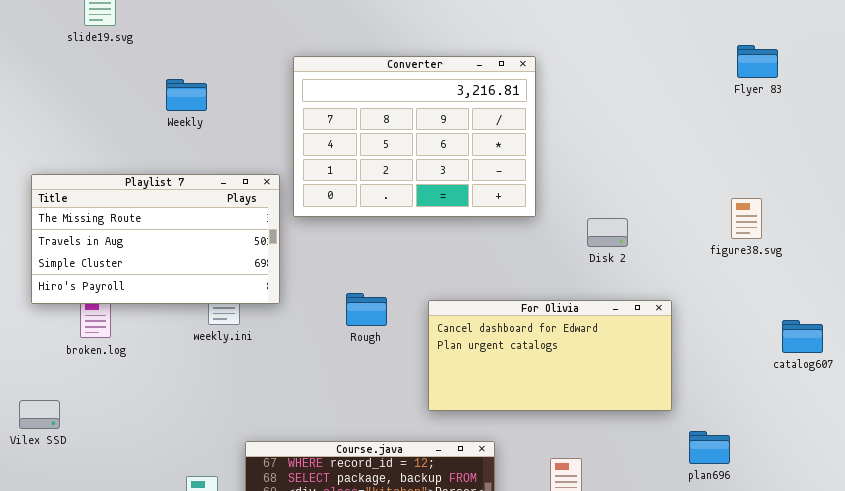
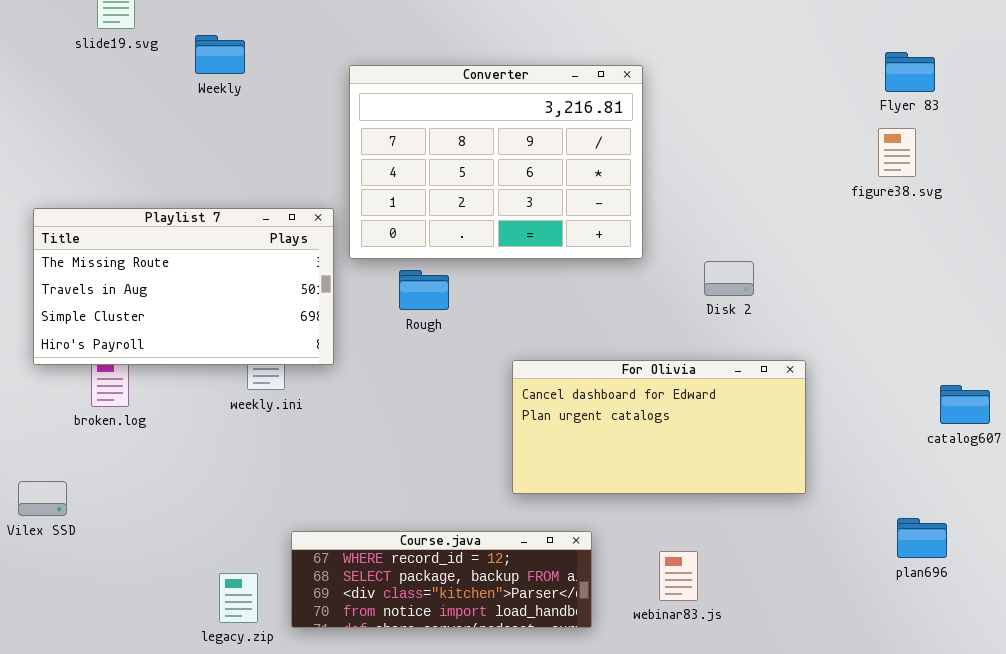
Weekly: [166,79,207,111] -> [195,35,245,74], moved
figure38.svg: [731,198,762,239] -> [878,128,916,177], moved
Rough: [346,293,387,326] -> [399,270,449,310], moved
plan696: [689,431,730,464] -> [897,518,947,558], moved

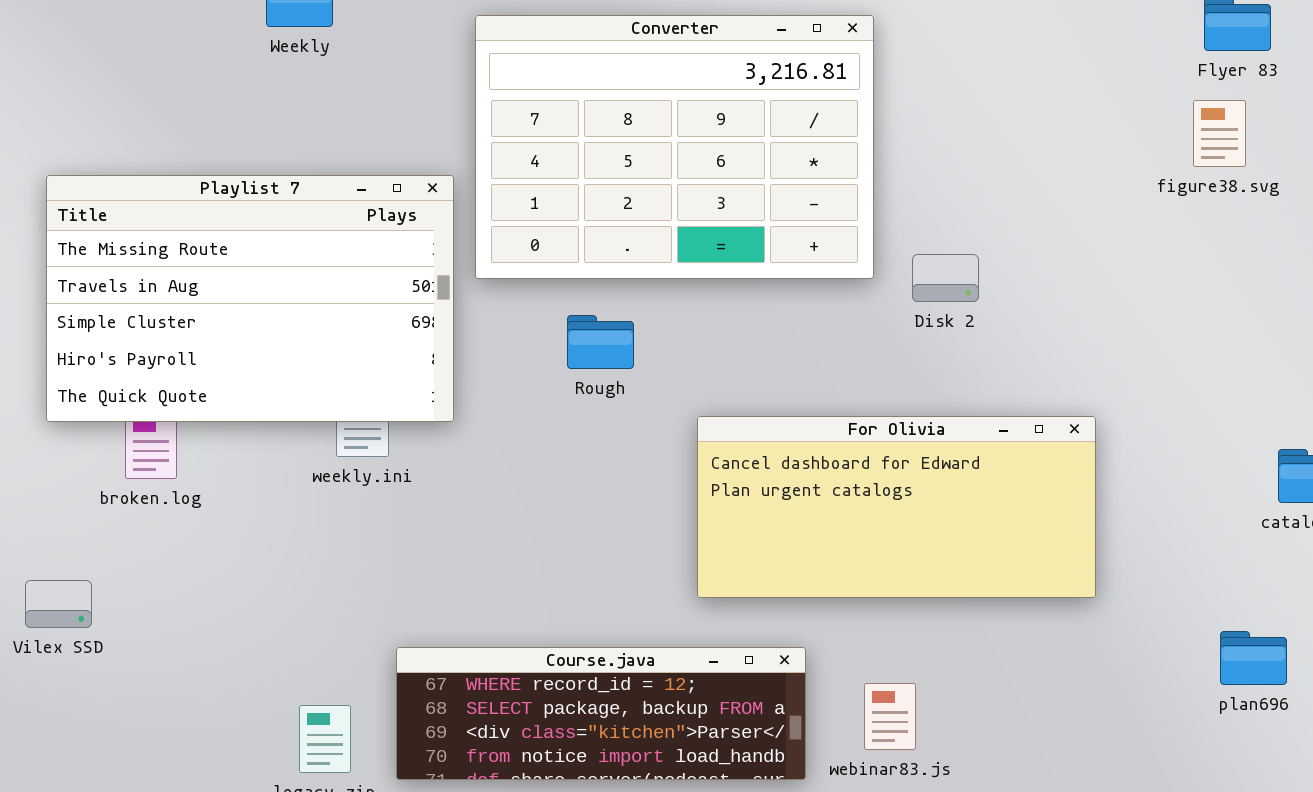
Playlist 7: [33,208,334,365] -> [46,175,454,422], resized
Disk 2: [704,261,754,296] -> [912,254,979,302], moved
Rough: [399,270,449,310] -> [567,315,634,369], moved
webinar83.js: [659,551,698,601] -> [864,683,916,750], moved

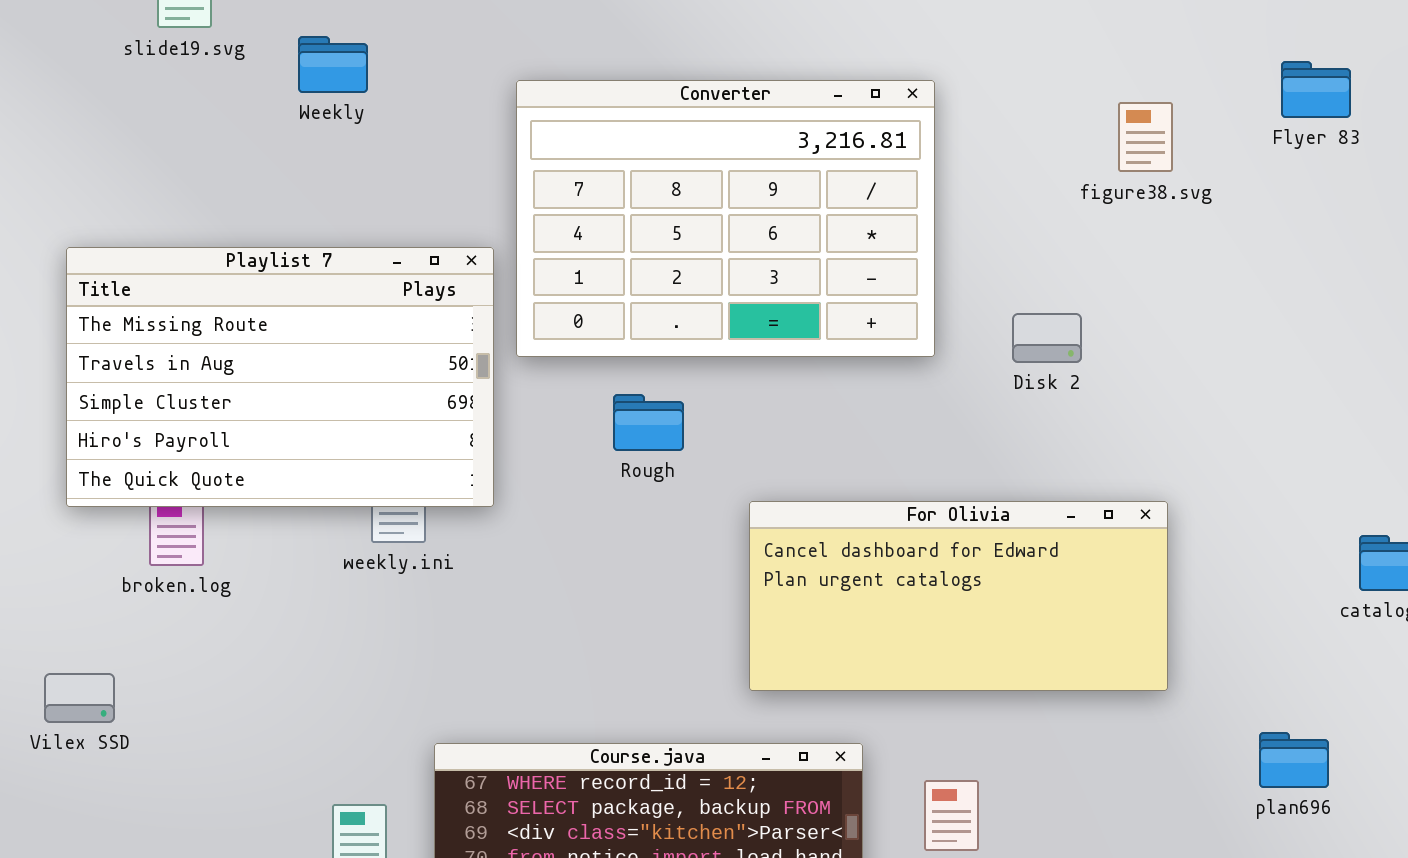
figure38.svg: [1193,100,1246,167] -> [1118,102,1173,172], moved
Disk 2: [912,254,979,302] -> [1012,313,1082,363], moved
plan696: [1220,631,1287,685] -> [1259,732,1329,788], moved

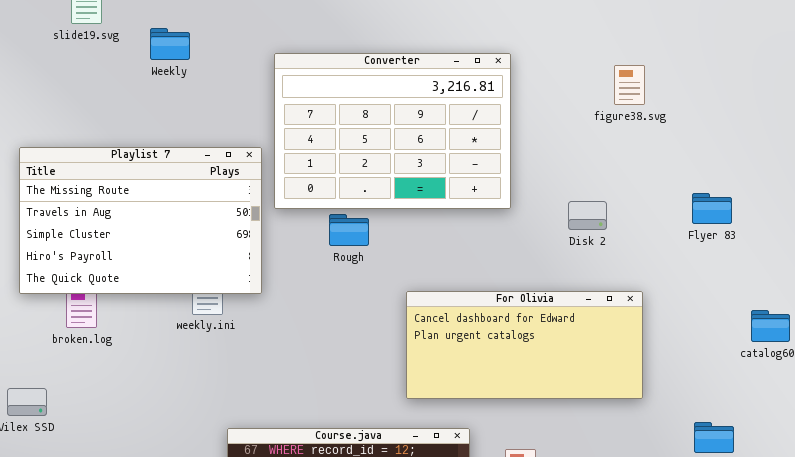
Flyer 83: [1281,61,1351,118] -> [692,193,732,224], moved
Disk 2: [1012,313,1082,363] -> [568,201,607,230], moved
Rough: [613,394,684,451] -> [329,214,369,246], moved

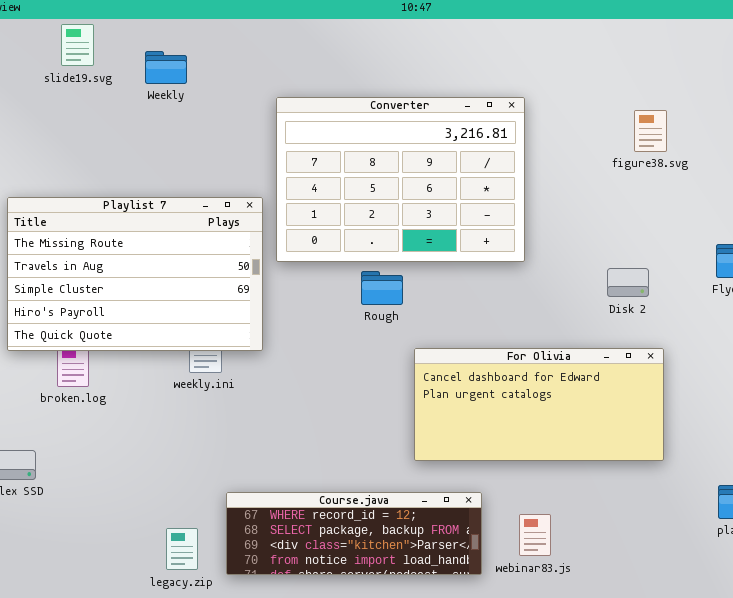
Weekly: [150,28,190,60] -> [145,51,187,84], moved
Disk 2: [568,201,607,230] -> [607,268,649,297], moved
Rough: [329,214,369,246] -> [361,271,403,305], moved

